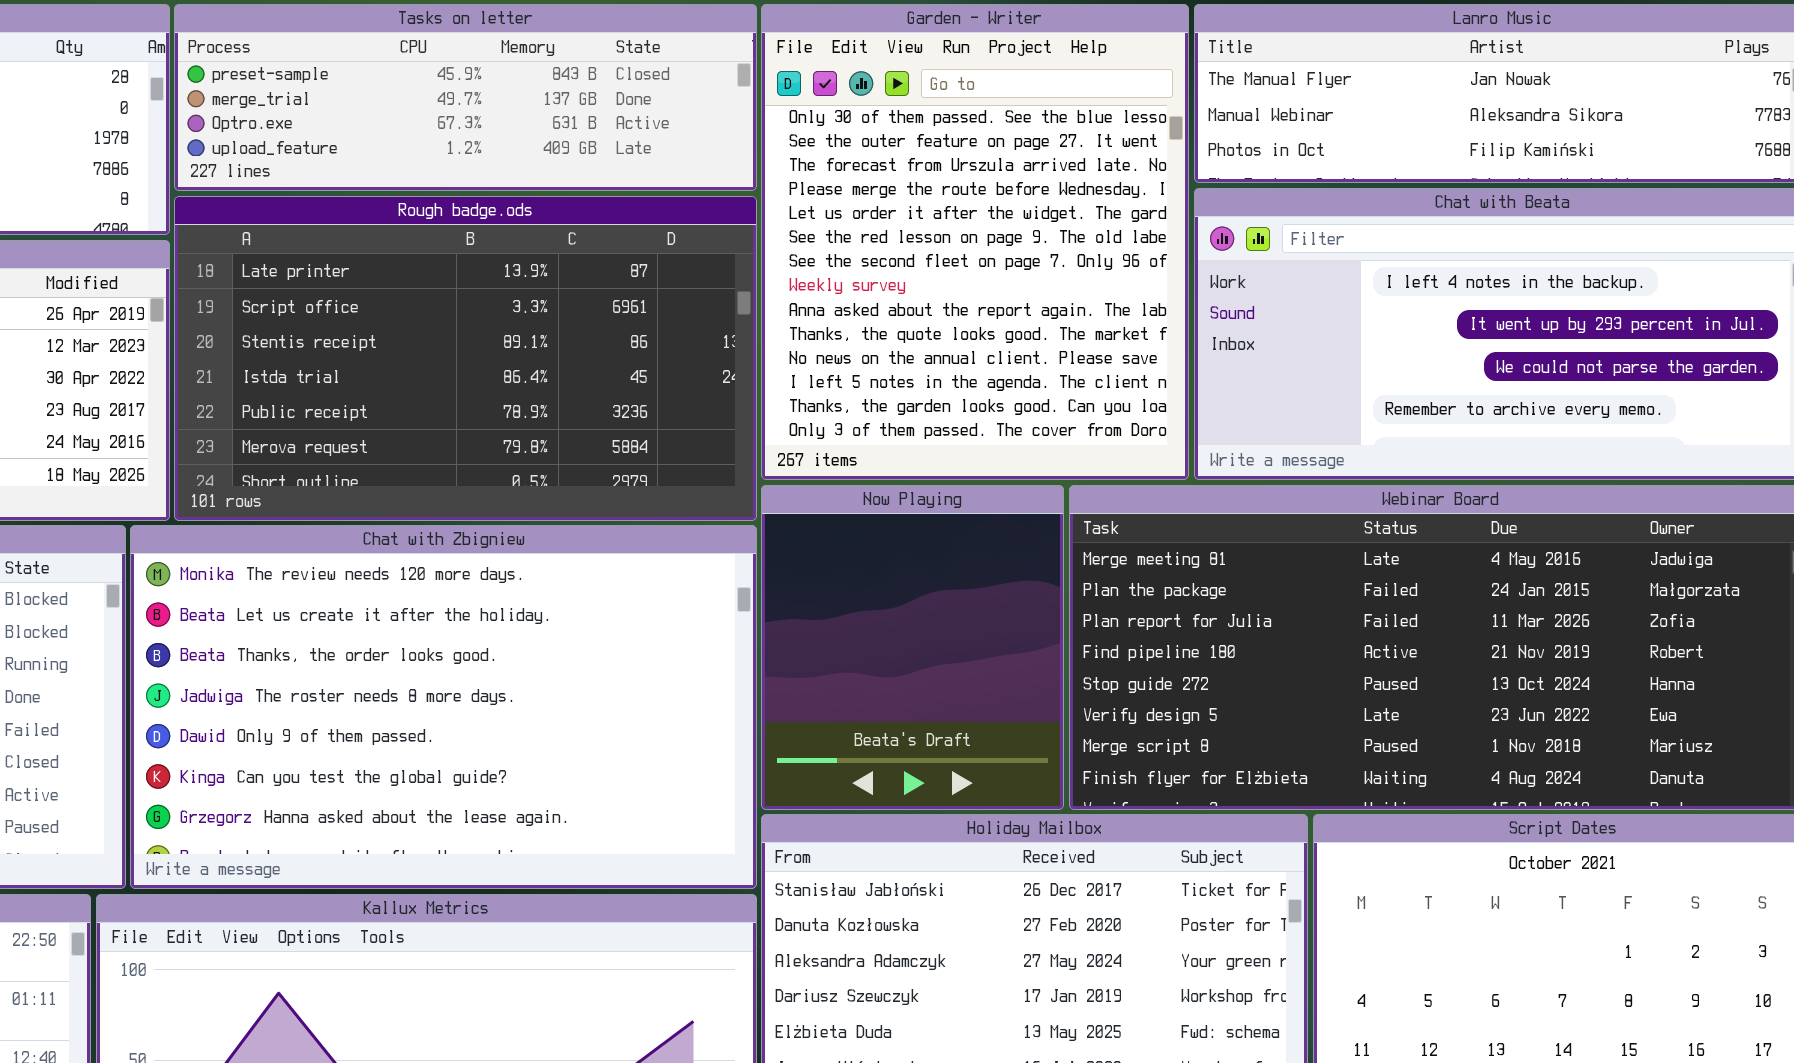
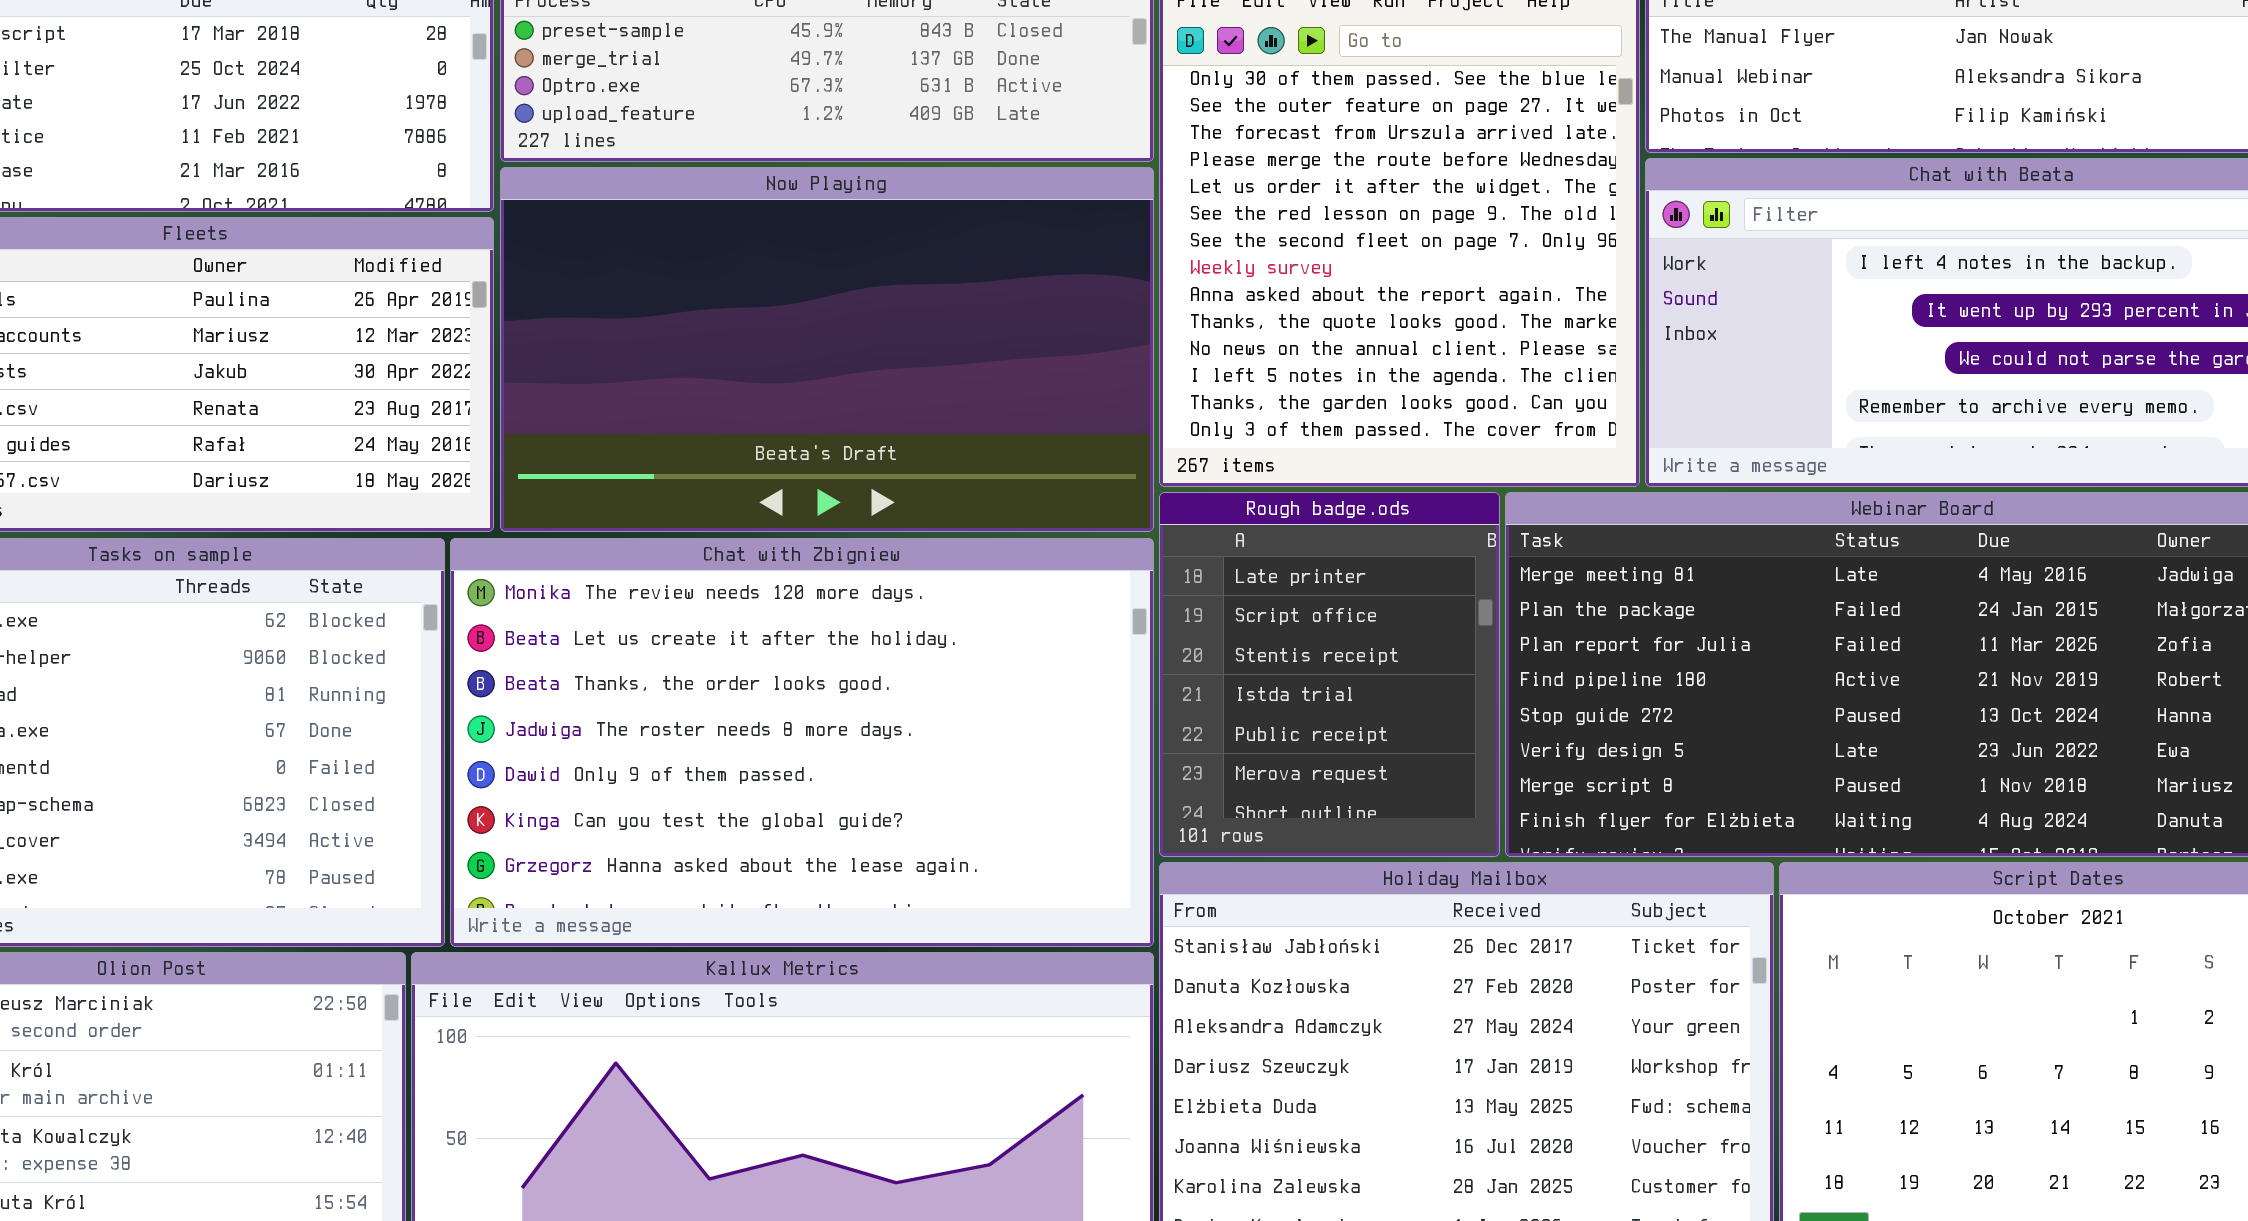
Rough badge.ods: [174,196,757,521] -> [1159,492,1500,857], moved, resized
Now Playing: [761,485,1064,810] -> [500,167,1154,532], moved, resized

